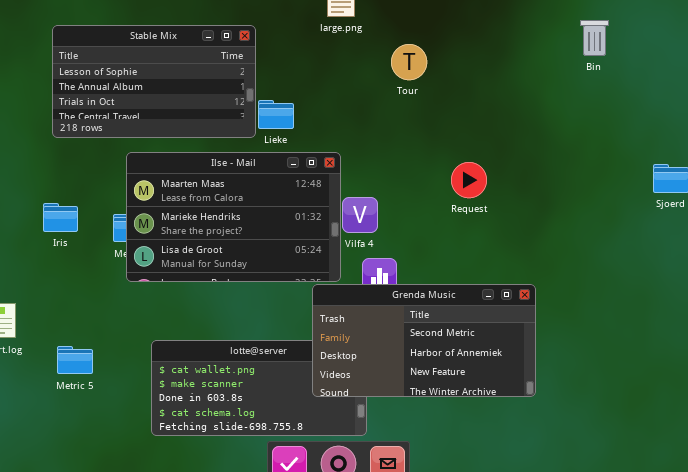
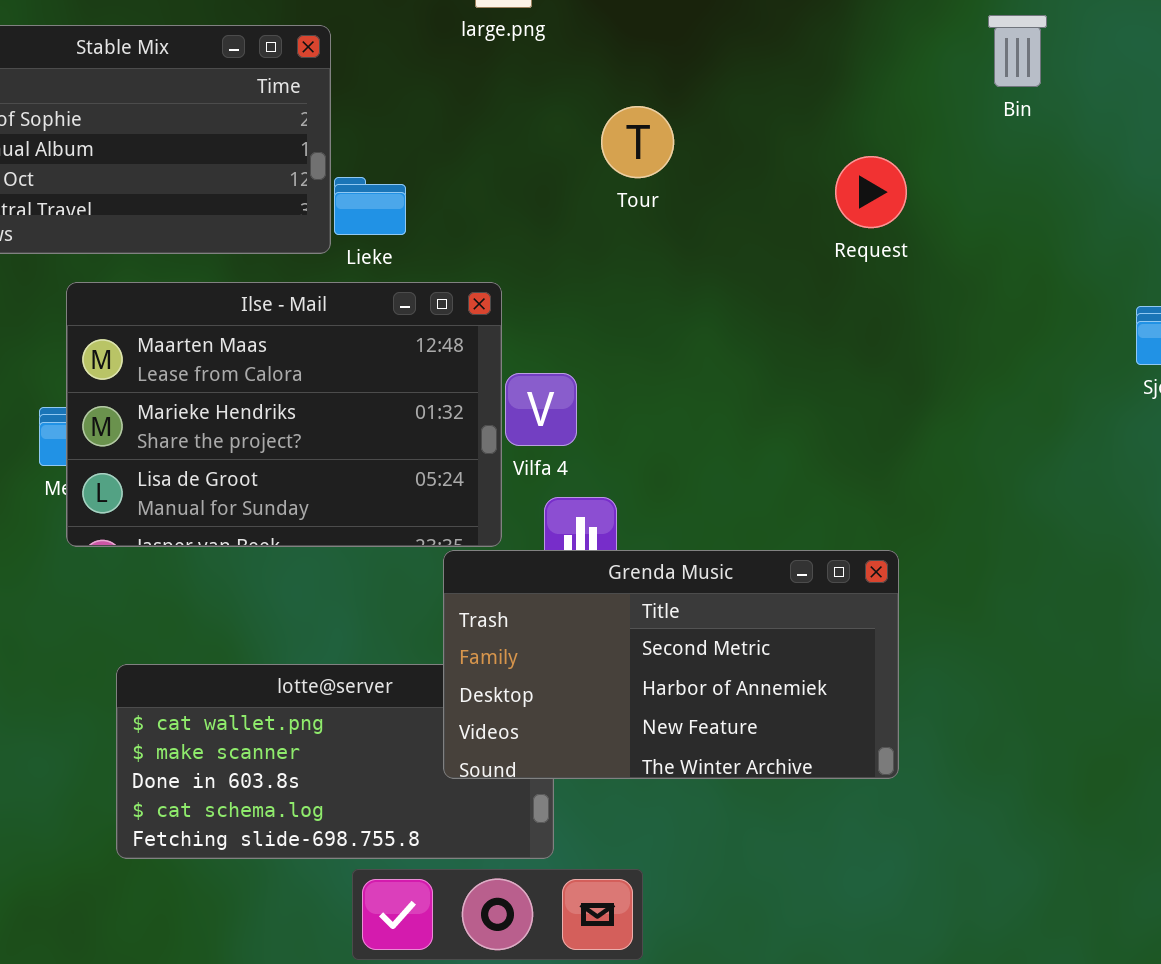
Tour: [391,44,427,80] -> [601,106,674,178], moved
Request: [451,162,487,198] -> [835,156,907,228], moved

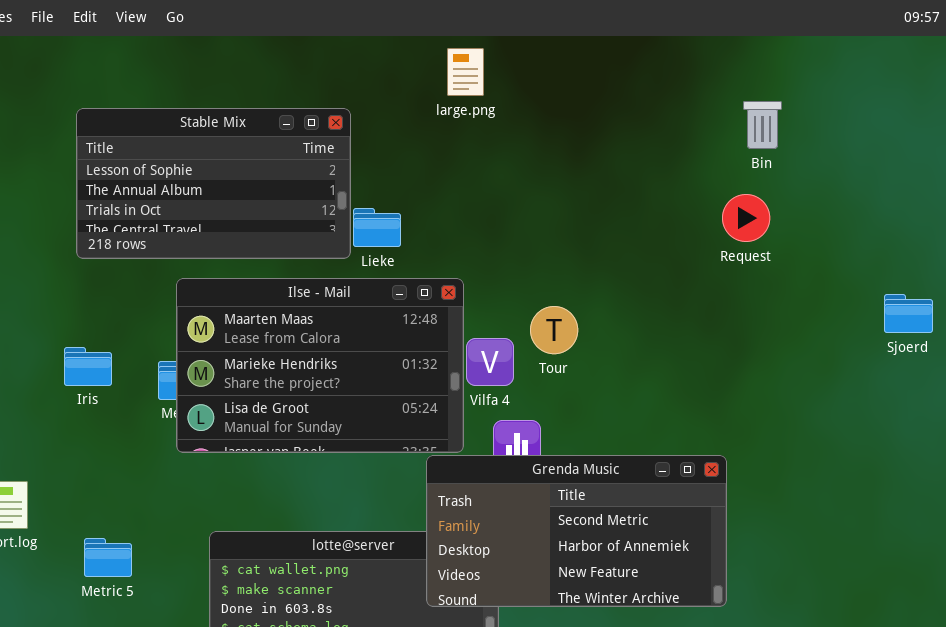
Bin: [988,15,1047,87] -> [743,101,782,149], moved
Tour: [601,106,674,178] -> [530,306,578,354], moved
Request: [835,156,907,228] -> [722,194,770,242], moved

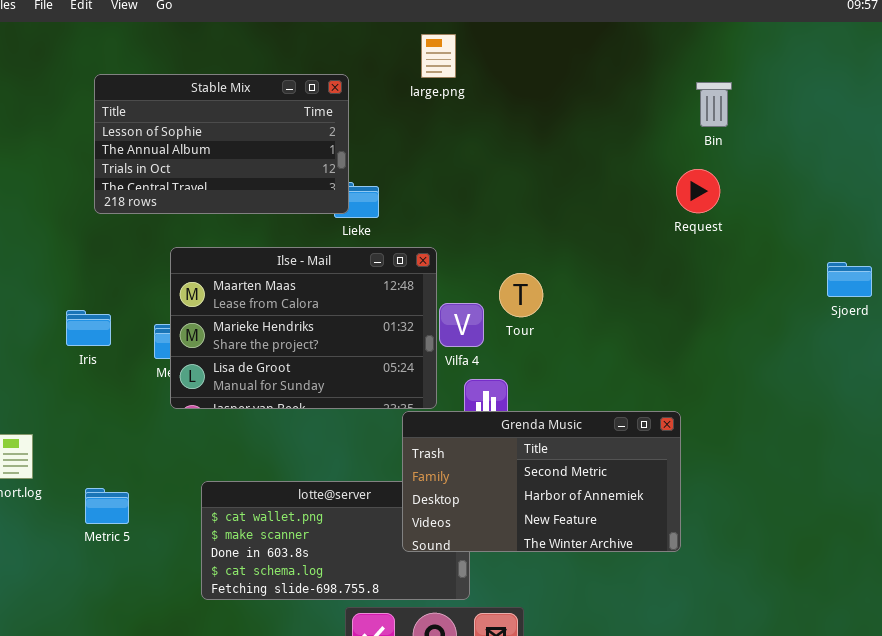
Stable Mix: [76,108,351,259] -> [94,74,349,214], moved

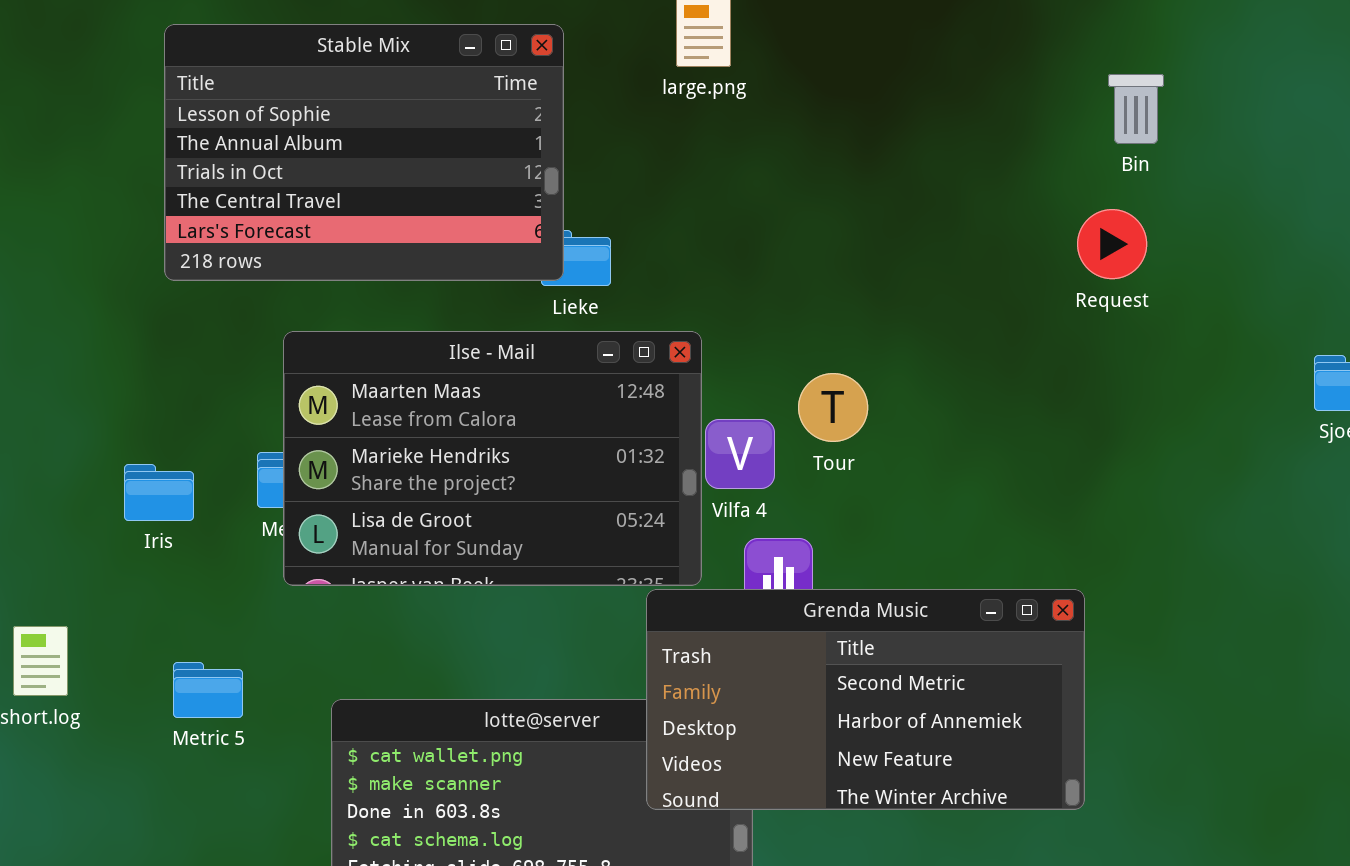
Stable Mix: [94,74,349,214] -> [164,24,564,281], resized
Iris: [66,310,111,346] -> [124,464,194,521], moved
Metric 5: [85,488,129,524] -> [173,662,243,718], moved

